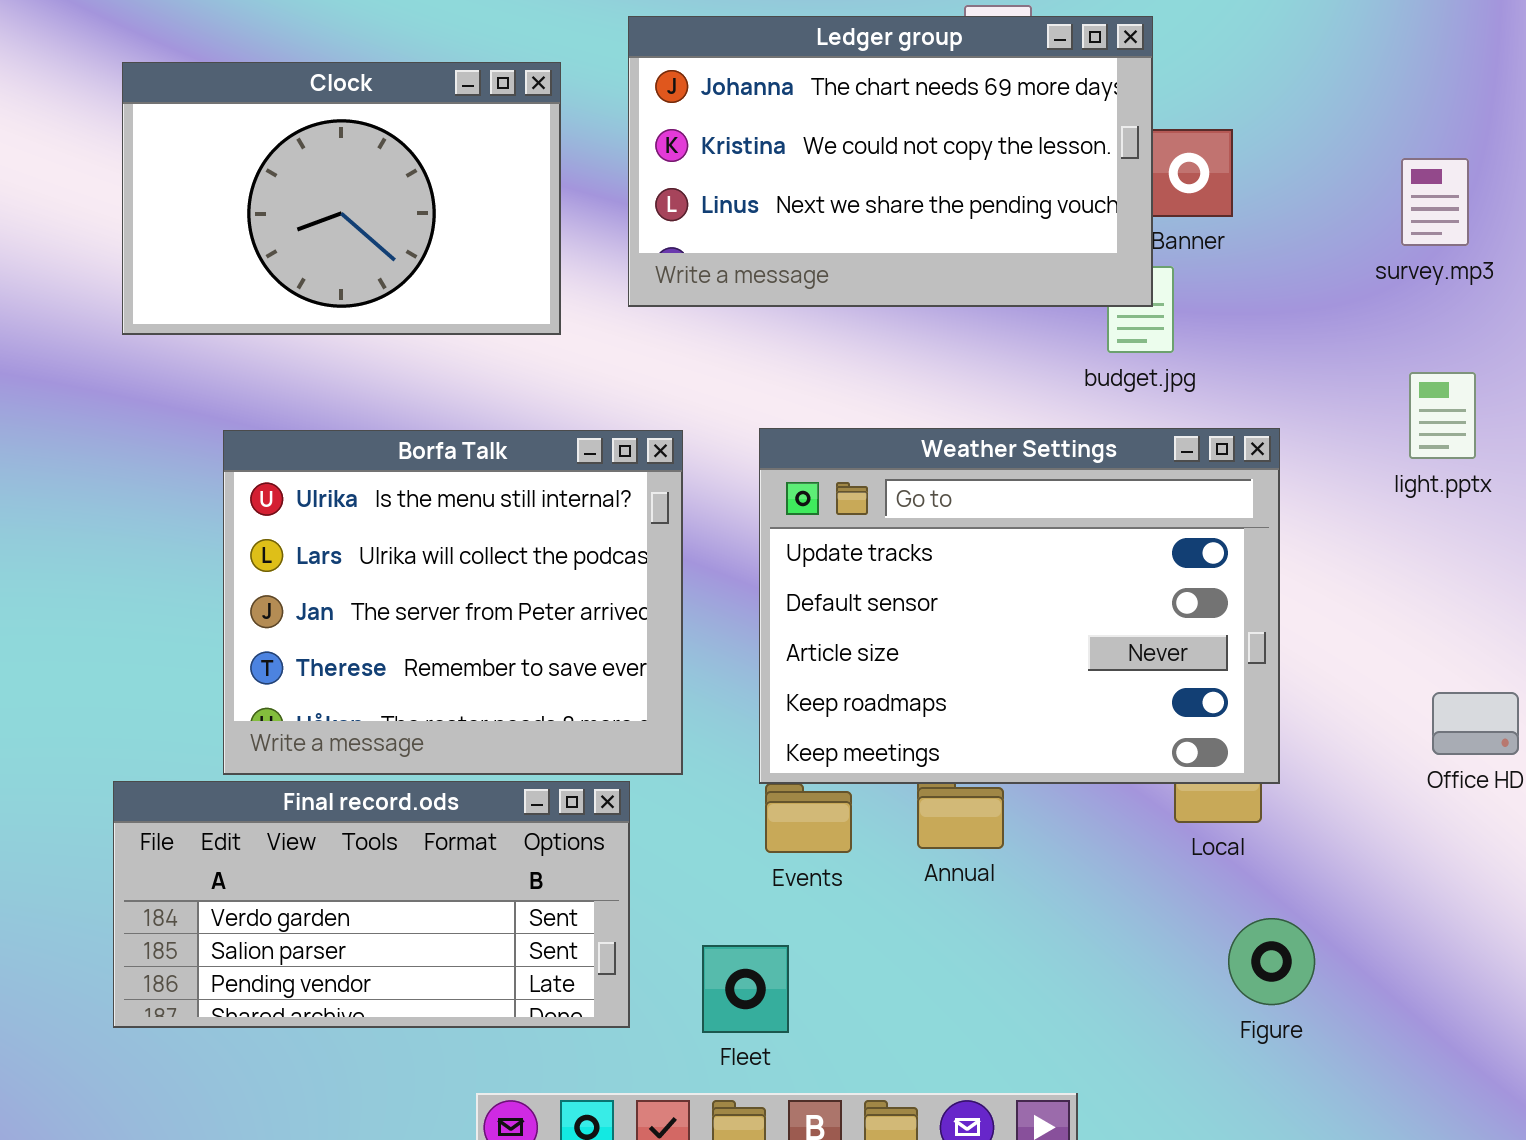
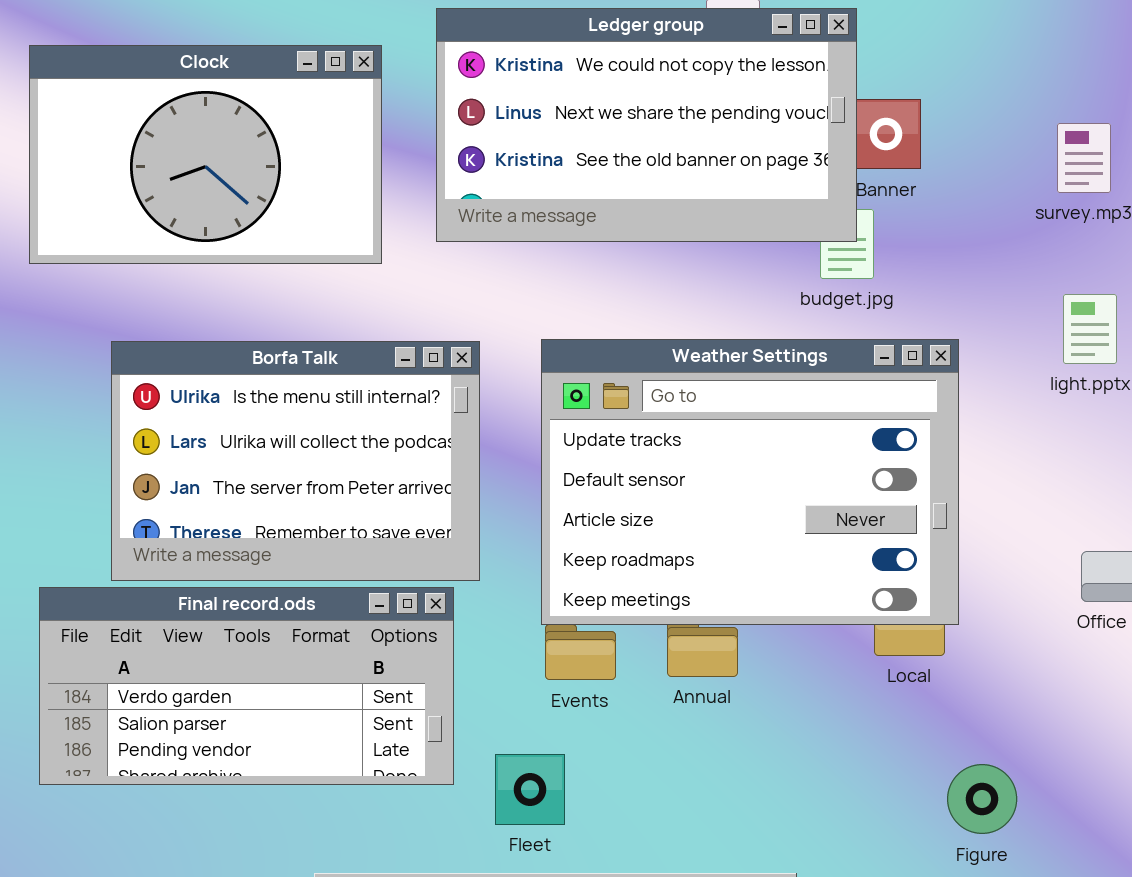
Ledger group: [628,16,1153,307] -> [436,8,857,242], scrolled down 1 row
Borfa Talk: [223,430,683,775] -> [111,341,480,581], resized
Final record.ods: [113,781,630,1028] -> [39,587,454,785], moved
Figure: [1228,918,1315,1005] -> [947,764,1017,834], moved

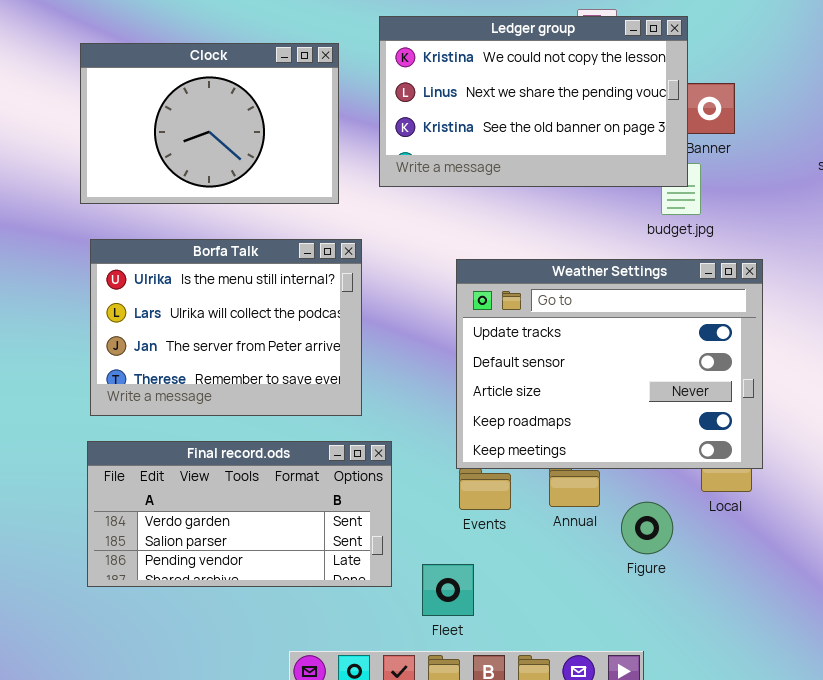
Borfa Talk: [111,341,480,581] -> [90,239,362,416], moved
Figure: [947,764,1017,834] -> [621,502,673,554], moved

